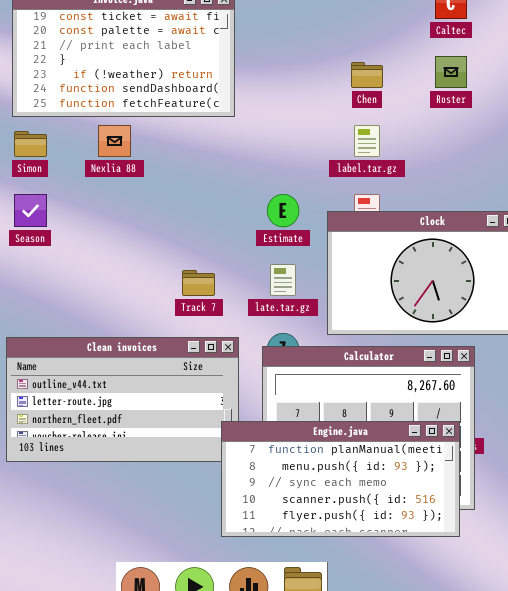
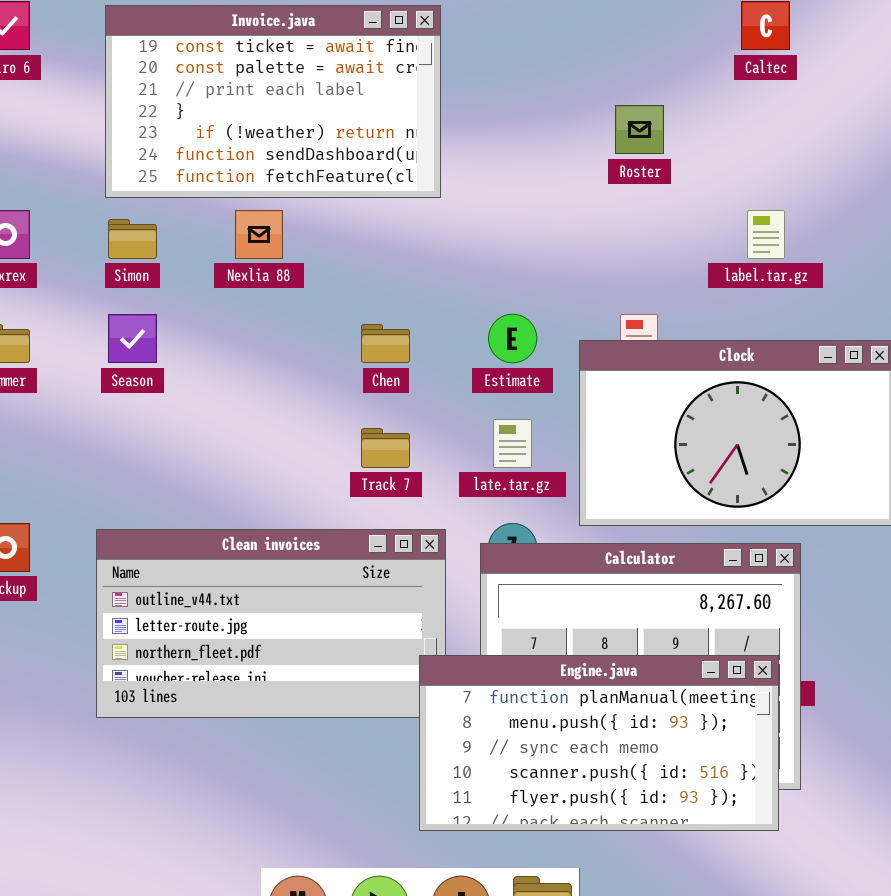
Roster: [435,56,467,88] -> [615,105,664,154], moved
Chen: [351,62,383,88] -> [361,324,410,363], moved
label.tar.gz: [354,125,380,157] -> [747,210,785,259], moved

